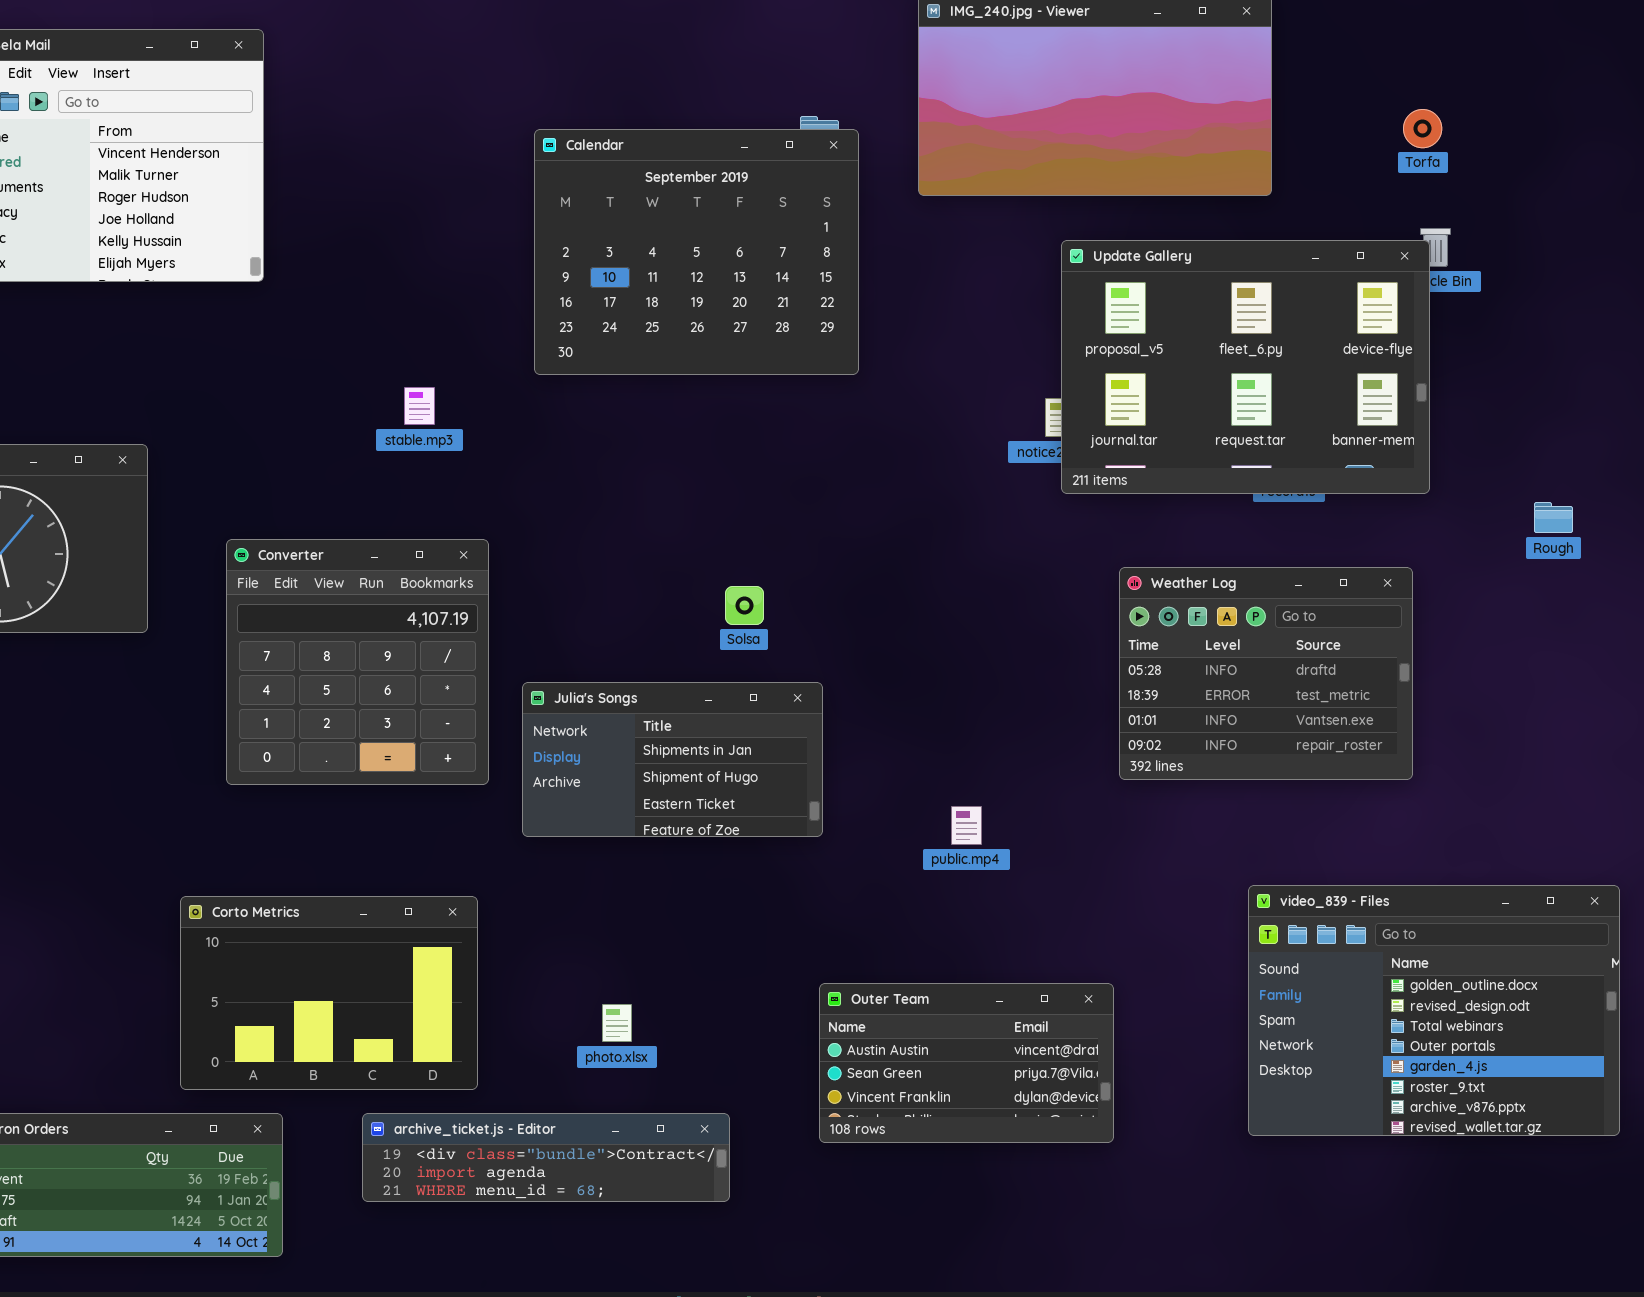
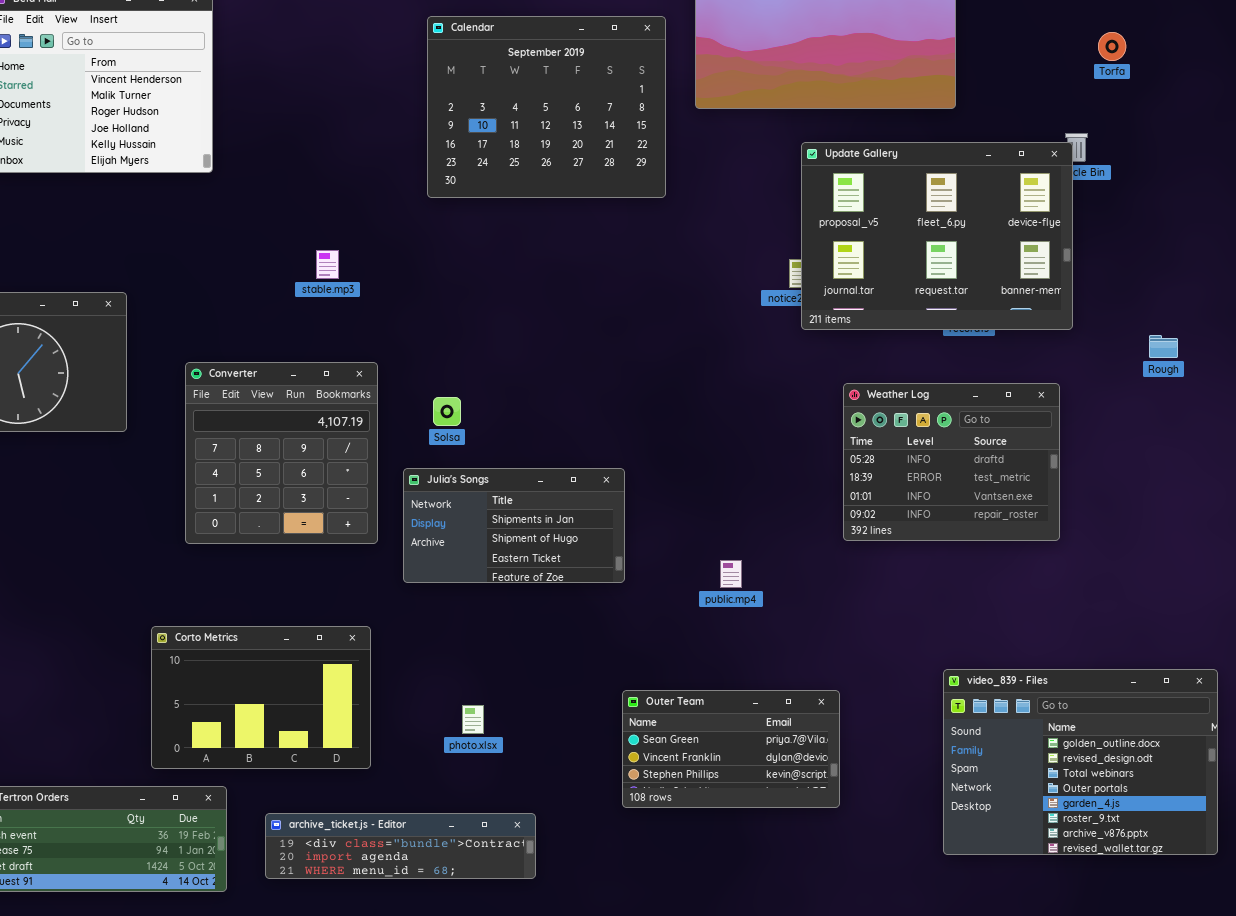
Torfa: [1403,109,1442,148] -> [1098,32,1126,61], moved
Calendar: [534,129,859,375] -> [427,16,666,198], moved
Solsa: [725,586,764,625] -> [433,397,461,426], moved
video_839 - Files: [1248,885,1620,1136] -> [943,669,1218,855], moved
Outer Team: [819,983,1114,1143] -> [622,690,840,808], scrolled down 1 row
archive_ticket.js - Editor: [362,1113,730,1202] -> [265,813,536,879], moved

